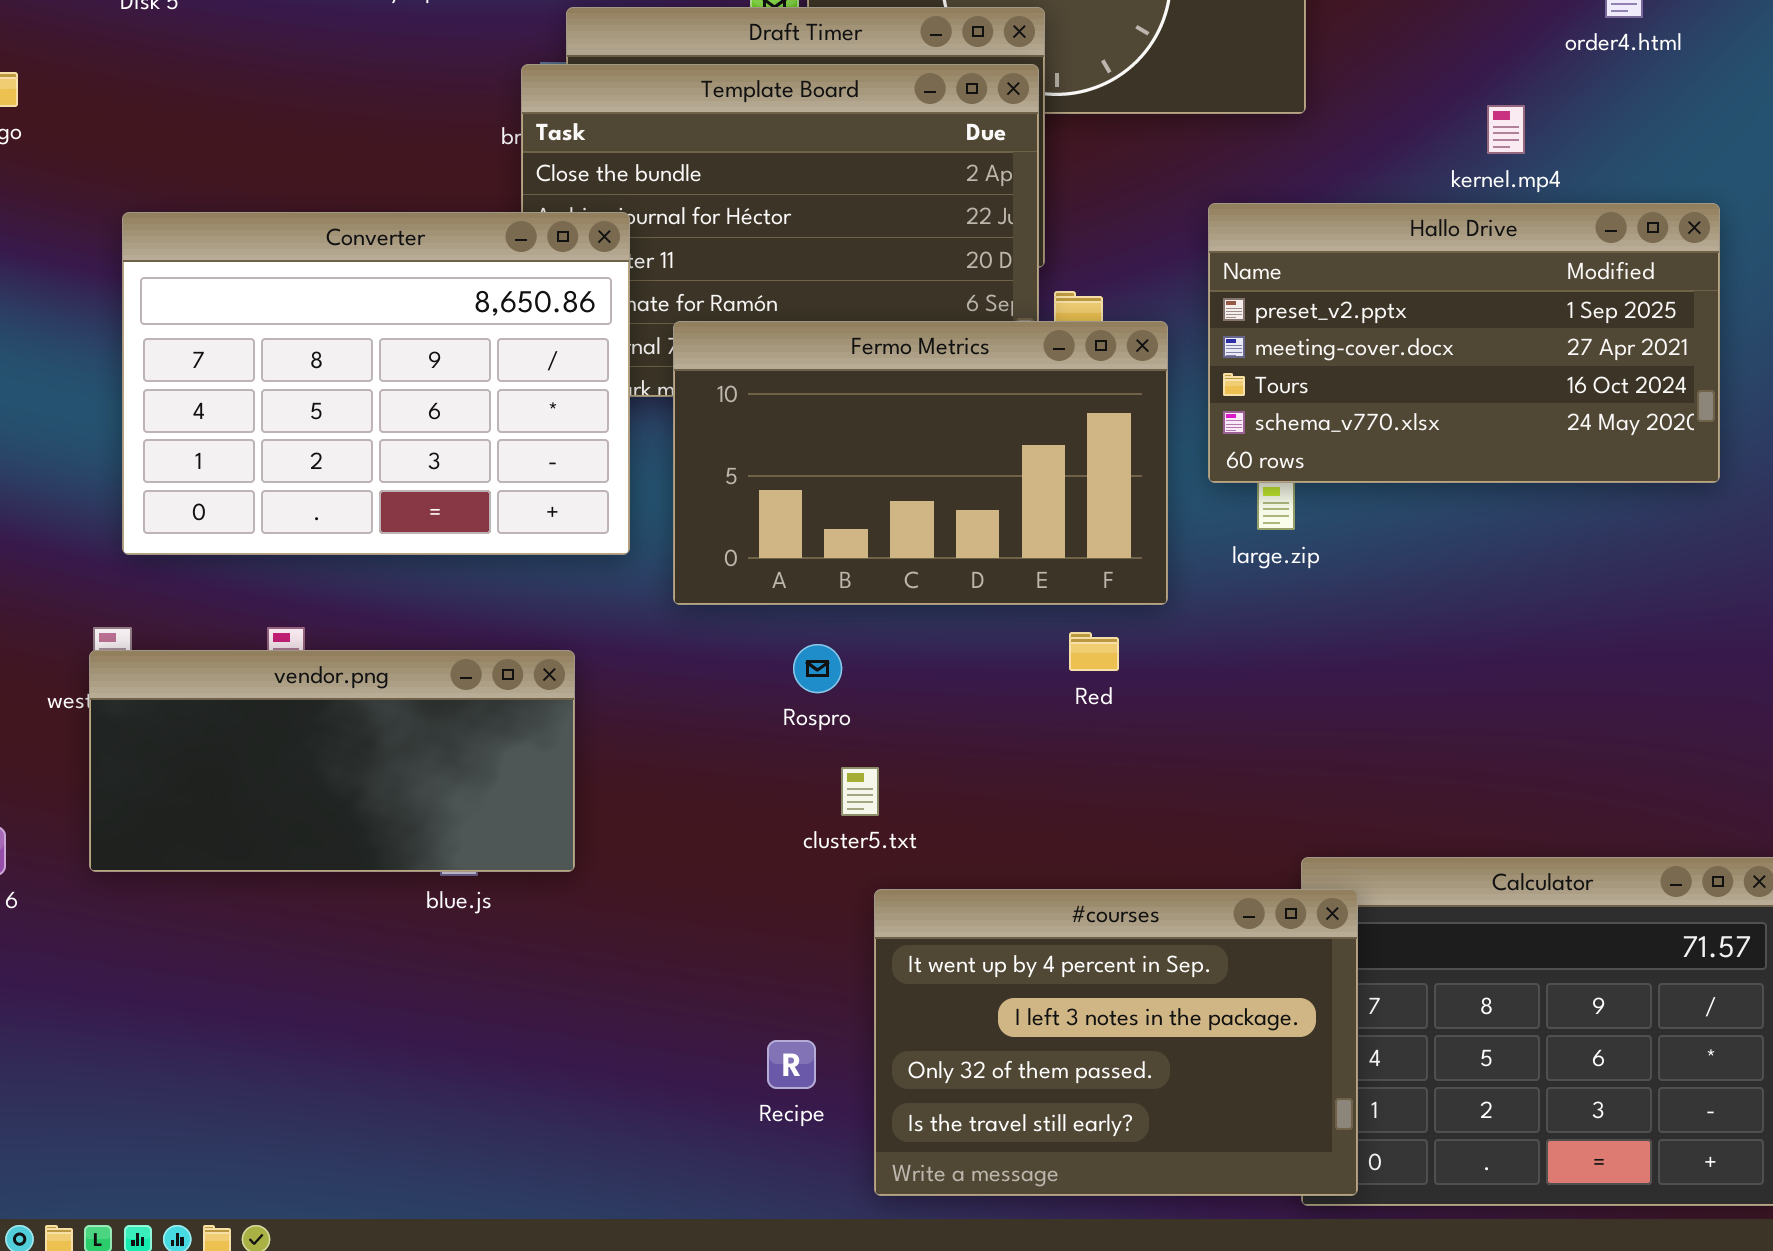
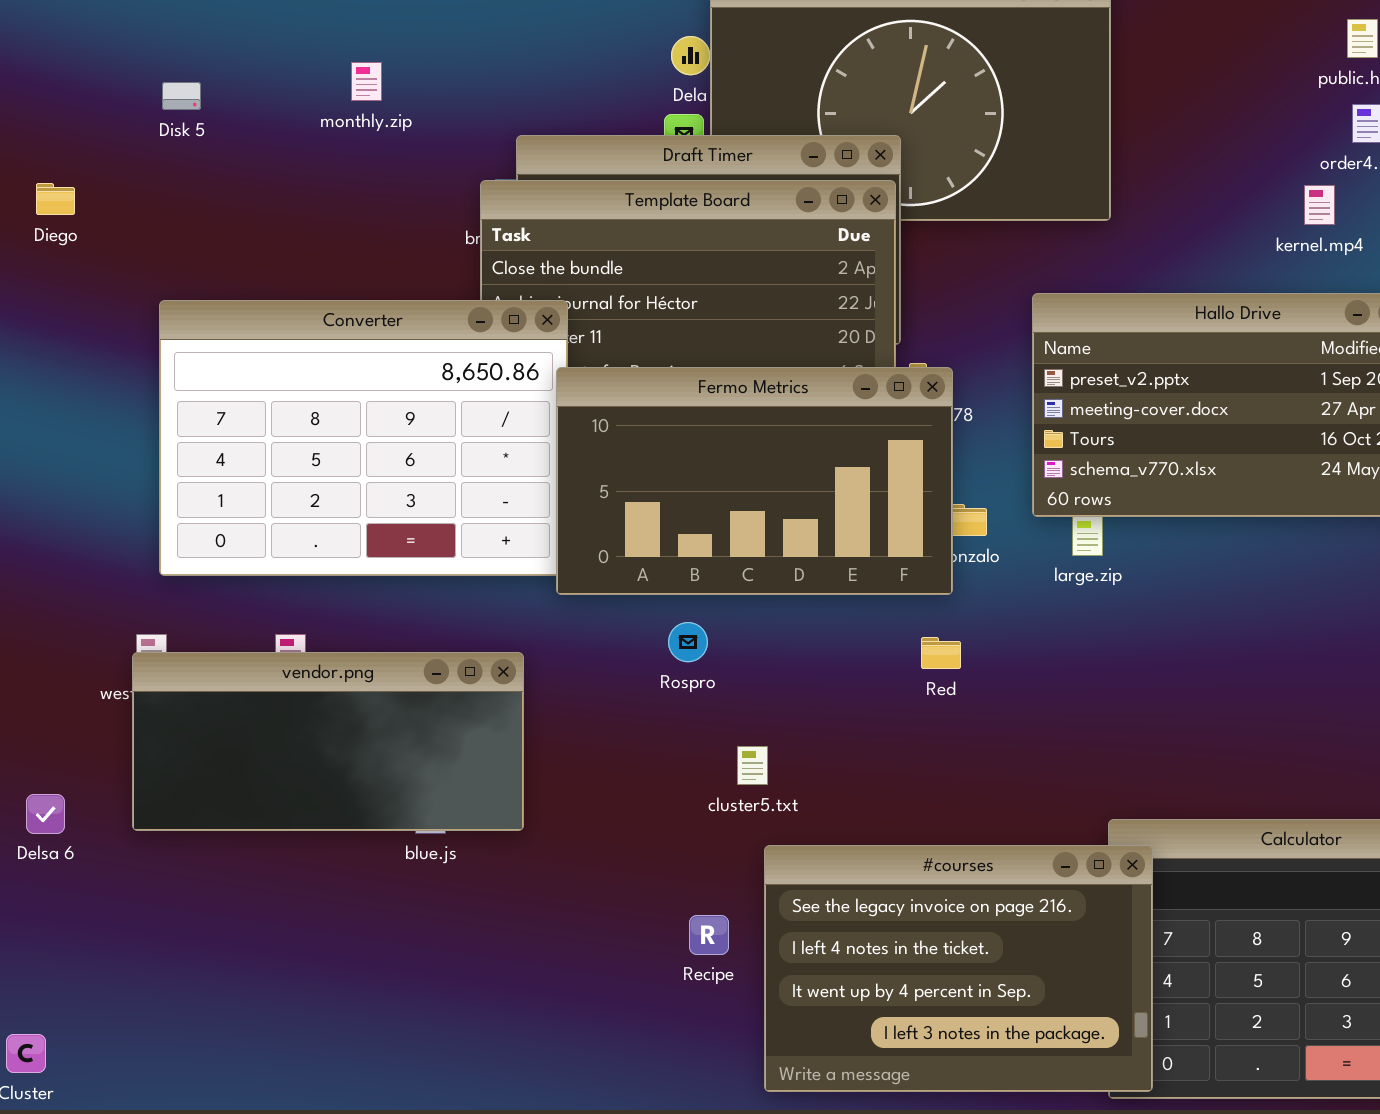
kernel.mp4: [1487,105,1525,154] -> [1304,185,1335,225], moved
Fermo Metrics: [673,321,1168,605] -> [556,367,953,595], moved
Rospro: [793,644,842,693] -> [668,622,708,662], moved
#courses: [874,889,1358,1196] -> [764,845,1153,1092], scrolled up 2 rows
Recipe: [767,1040,816,1089] -> [689,915,729,955], moved

